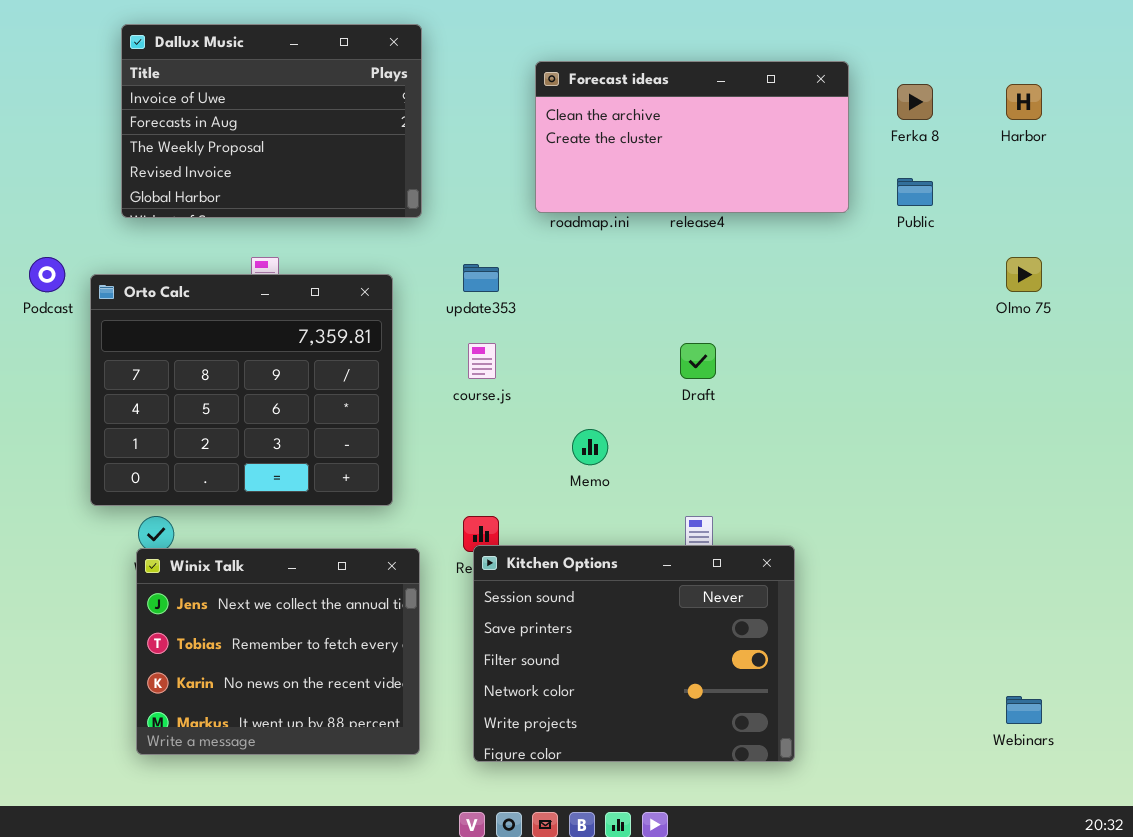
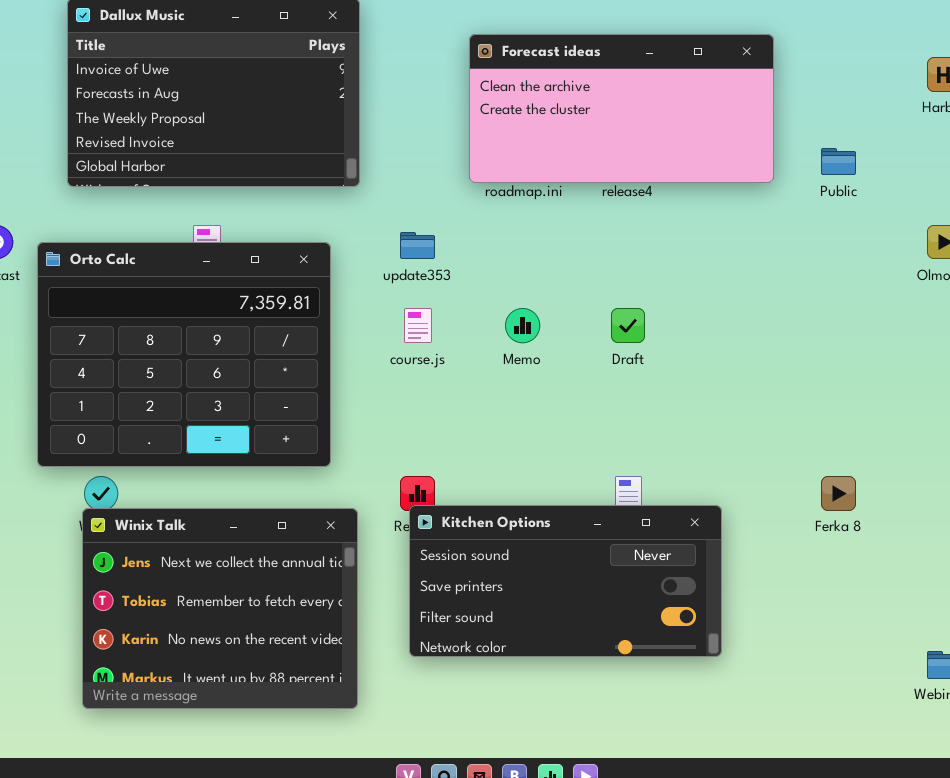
Ferka 8: [897,84,933,120] -> [821,476,856,511], moved
Memo: [572,429,608,465] -> [505,308,540,343], moved
Kitchen Options: [473,545,795,762] -> [409,505,722,657], resized

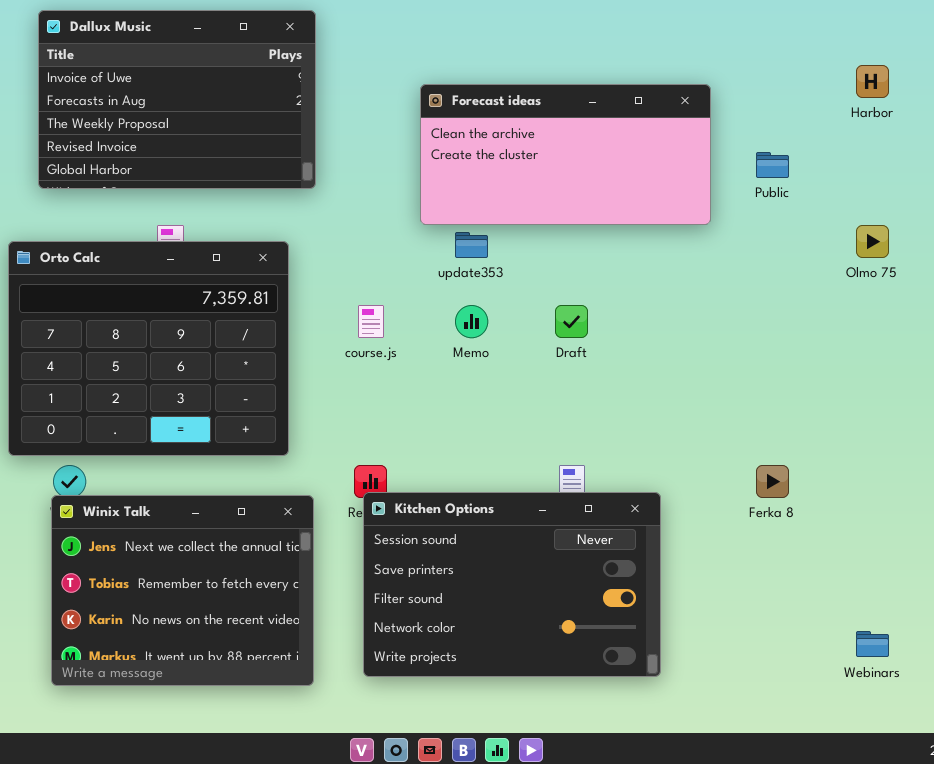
Forecast ideas: [469,34,774,183] -> [420,84,711,225], moved
update353: [400,232,435,259] -> [455,232,488,258], moved
Kitchen Options: [409,505,722,657] -> [363,492,661,677], resized

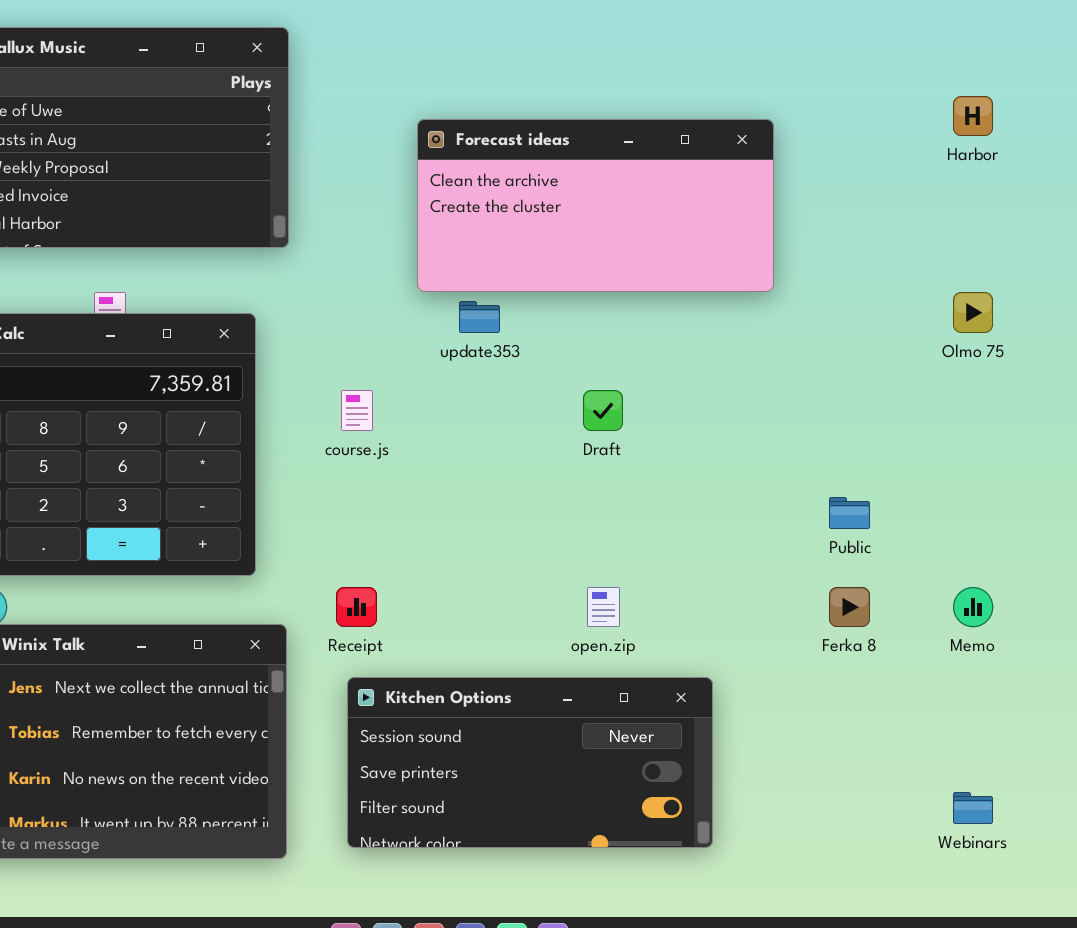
Public: [756,152,789,178] -> [829,497,870,529], moved
Memo: [455,305,488,338] -> [953,587,993,627], moved
Kitchen Options: [363,492,661,677] -> [347,677,713,848], resized

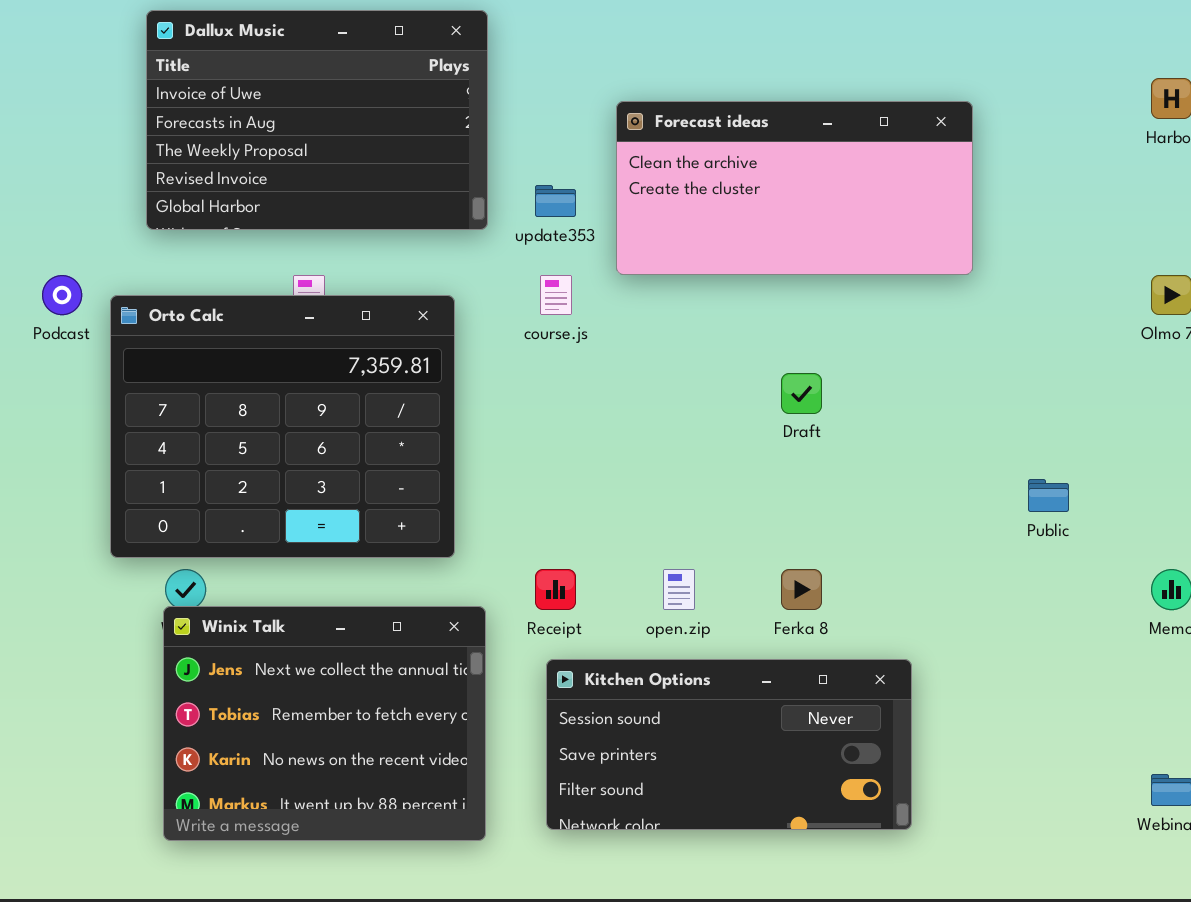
update353: [459,301,500,333] -> [535,185,576,217], moved
course.js: [341,390,373,431] -> [540,275,572,315], moved
open.zip: [587,587,620,627] -> [663,569,695,610], moved
Ferka 8: [829,587,870,627] -> [781,569,822,610], moved

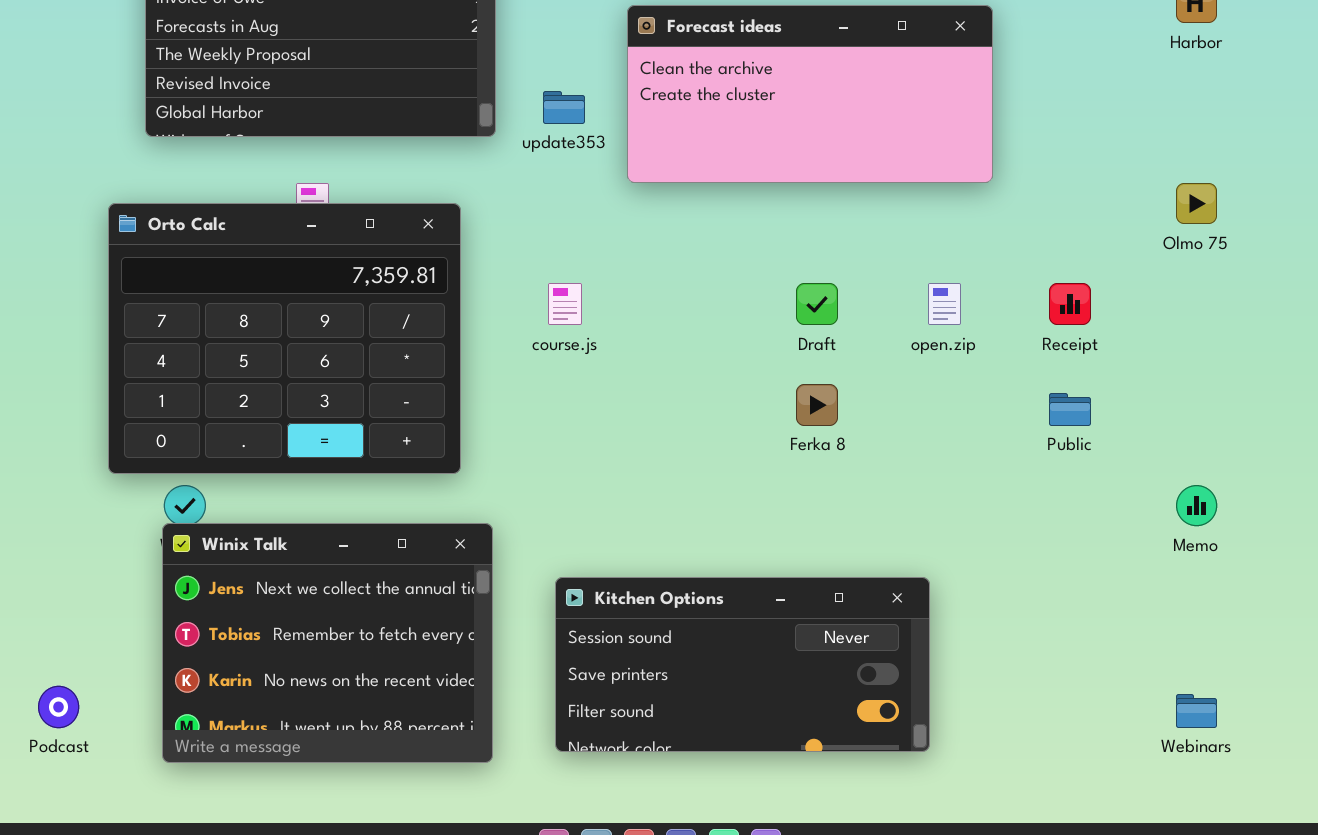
Podcast: [42,275,82,315] -> [38,686,79,728], moved
course.js: [540,275,572,315] -> [548,283,582,325], moved
Receipt: [535,569,576,610] -> [1049,283,1091,325], moved
open.zip: [663,569,695,610] -> [928,283,961,325], moved
Ferka 8: [781,569,822,610] -> [796,384,838,426], moved

